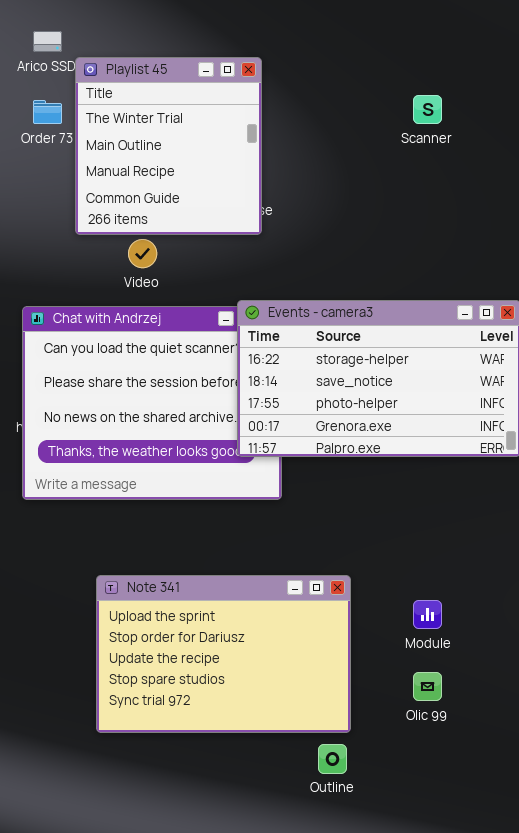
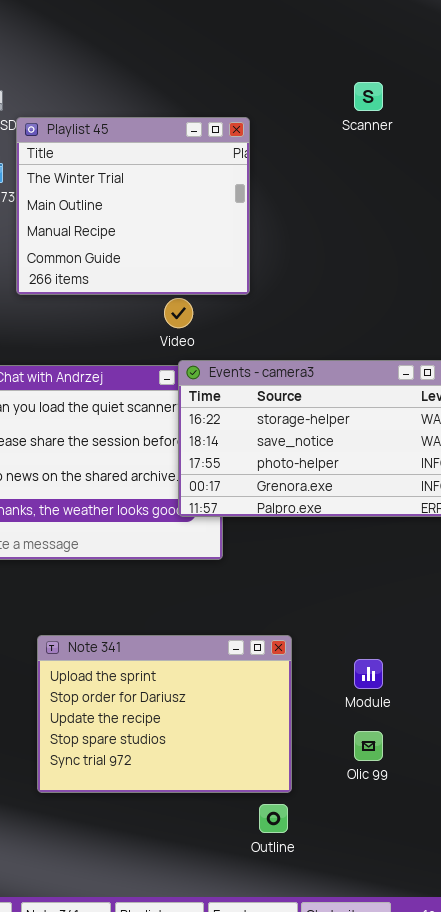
Playlist 45: [75,57,262,235] -> [16,117,250,295], resized
Scanner: [413,95,442,124] -> [354,82,383,111], moved
Video: [128,239,157,268] -> [164,298,193,328], moved

